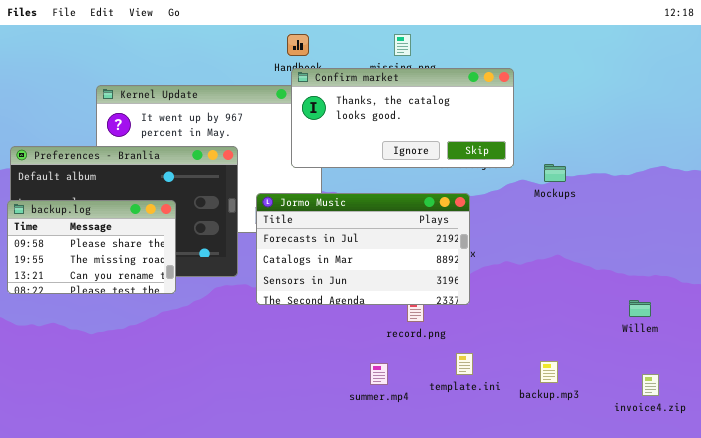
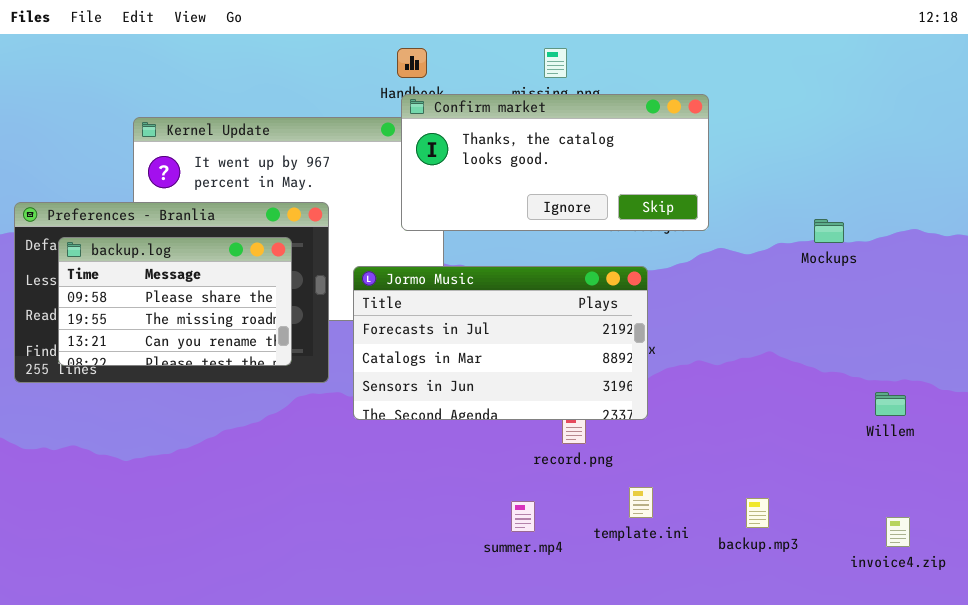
Mockups: [544,164,566,182] -> [814,219,844,243], moved
backup.log: [7,200,176,294] -> [58,237,292,366], moved
Willem: [629,300,651,317] -> [875,392,906,416], moved

